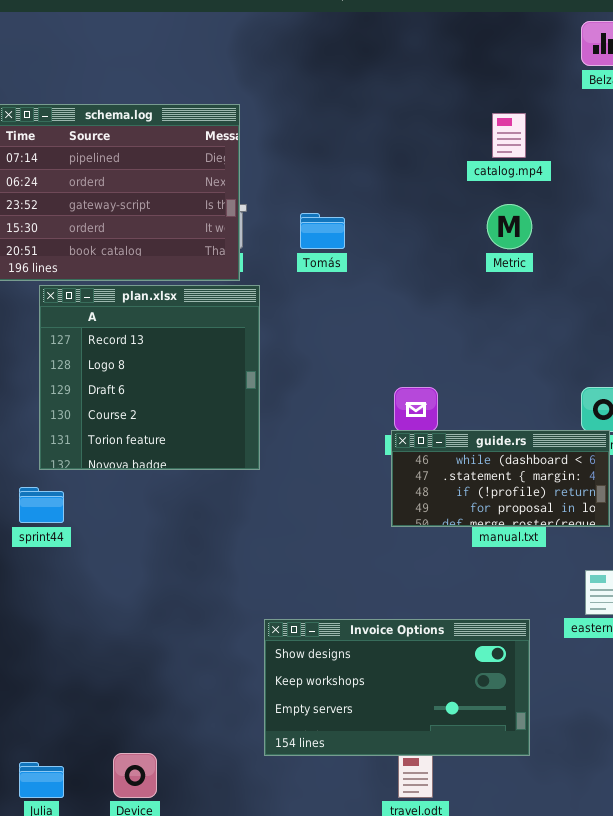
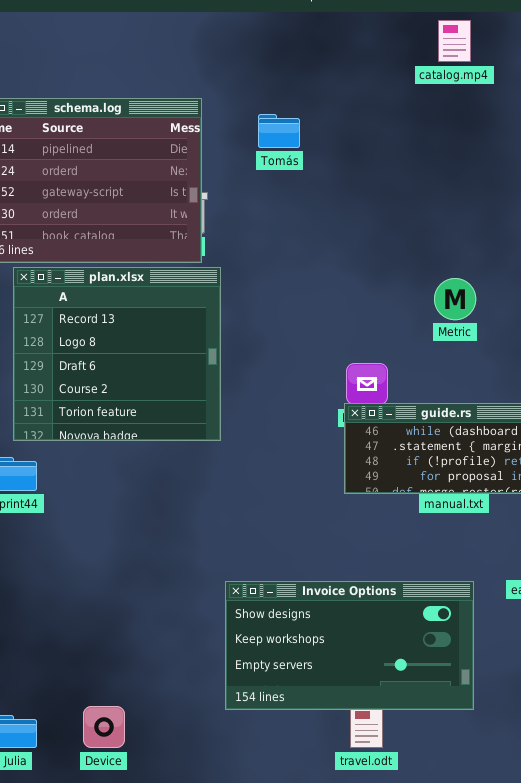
catalog.mp4: [492,113,526,158] -> [438,20,471,62], moved
Metric: [487,204,532,249] -> [434,278,476,320], moved
Tomás: [300,213,345,249] -> [258,114,300,148], moved

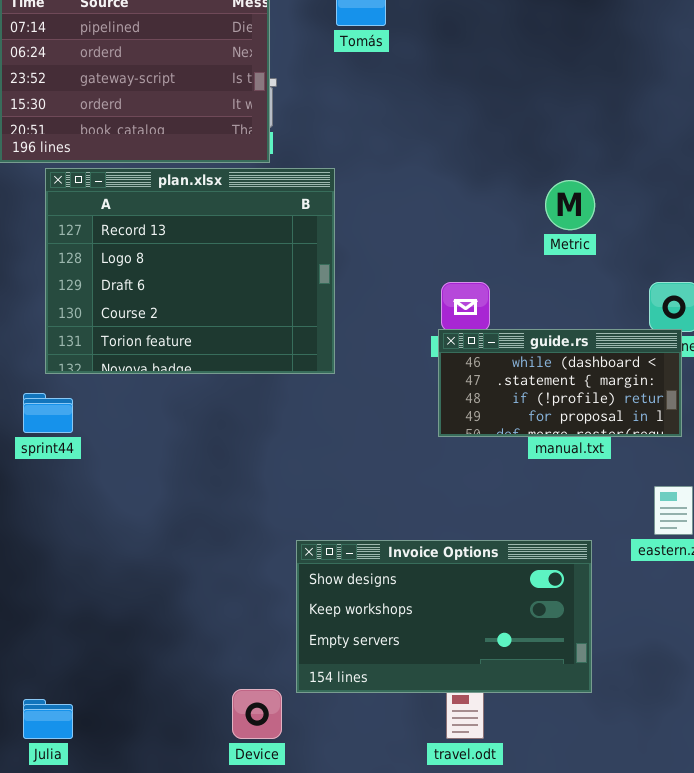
plan.xlsx: [13,267,221,441] -> [45,168,335,374], resized
Device: [83,706,125,748] -> [232,689,282,739], moved

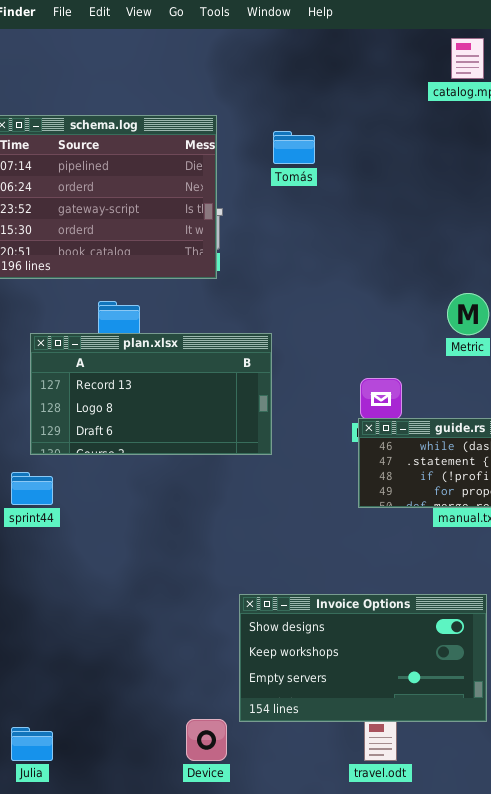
plan.xlsx: [45,168,335,374] -> [30,333,272,455], resized

